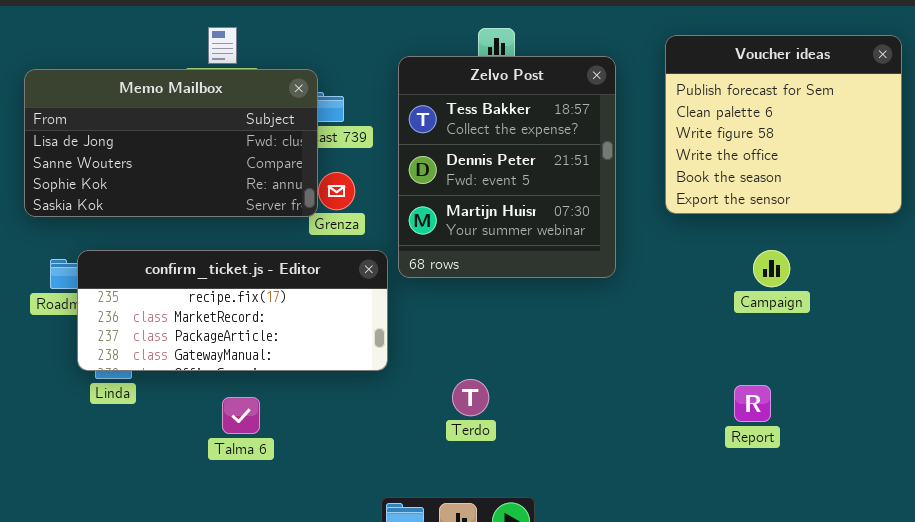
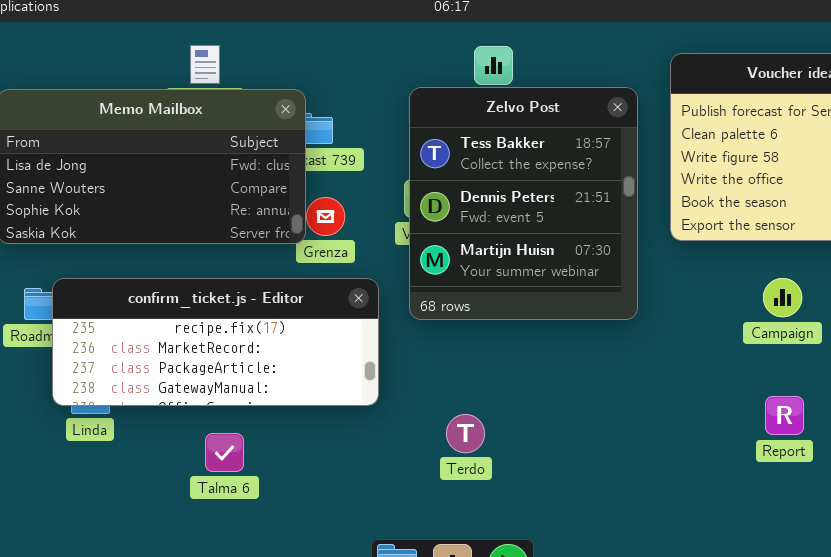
Zelvo Post: [398,56,616,278] -> [409,87,638,320], moved
Report: [734,385,771,422] -> [765,396,804,435], moved

